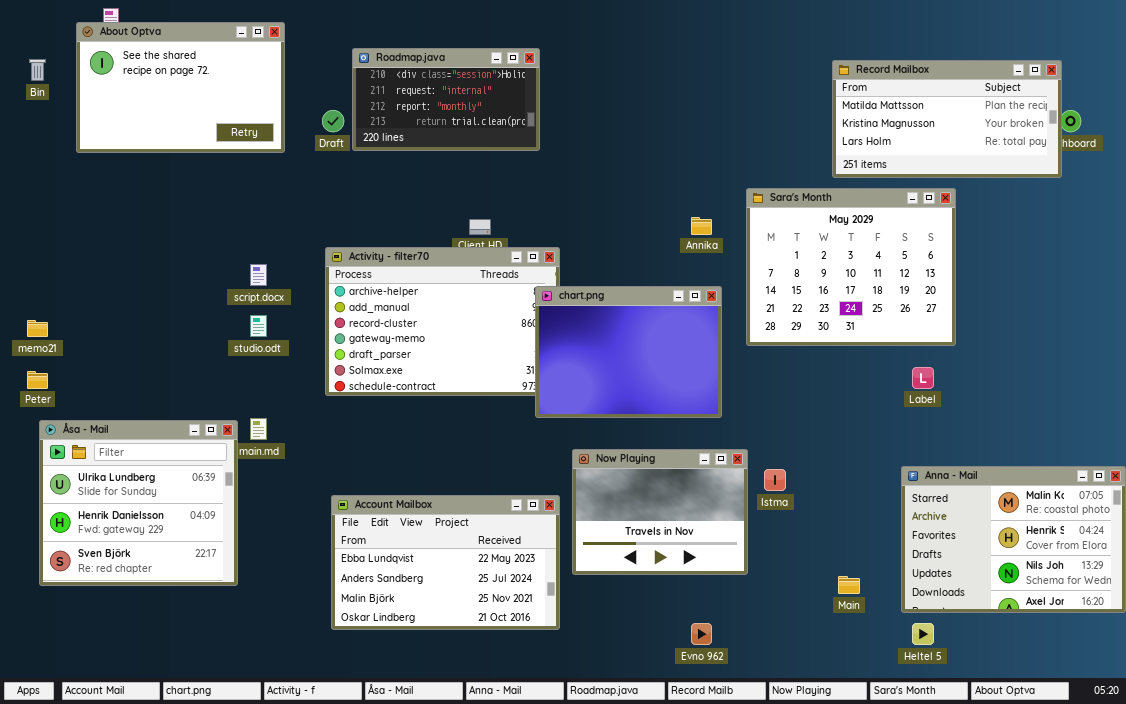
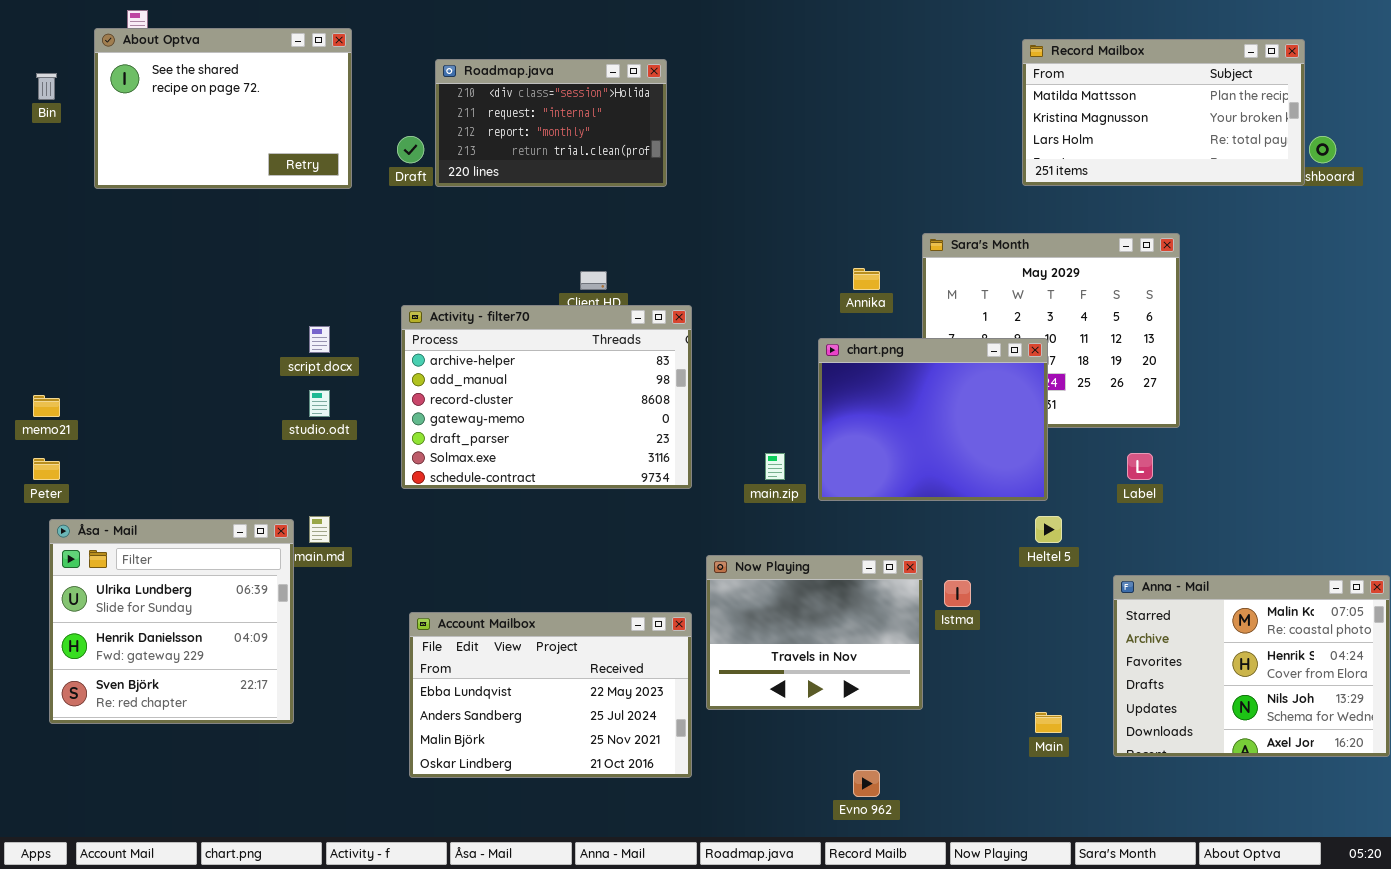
Record Mailbox: [832,60,1062,178] -> [1022,39,1305,186], moved
chart.png: [535,286,722,418] -> [818,338,1048,501], moved
Heltel 5: [912,623,934,645] -> [1035,516,1062,543], moved

